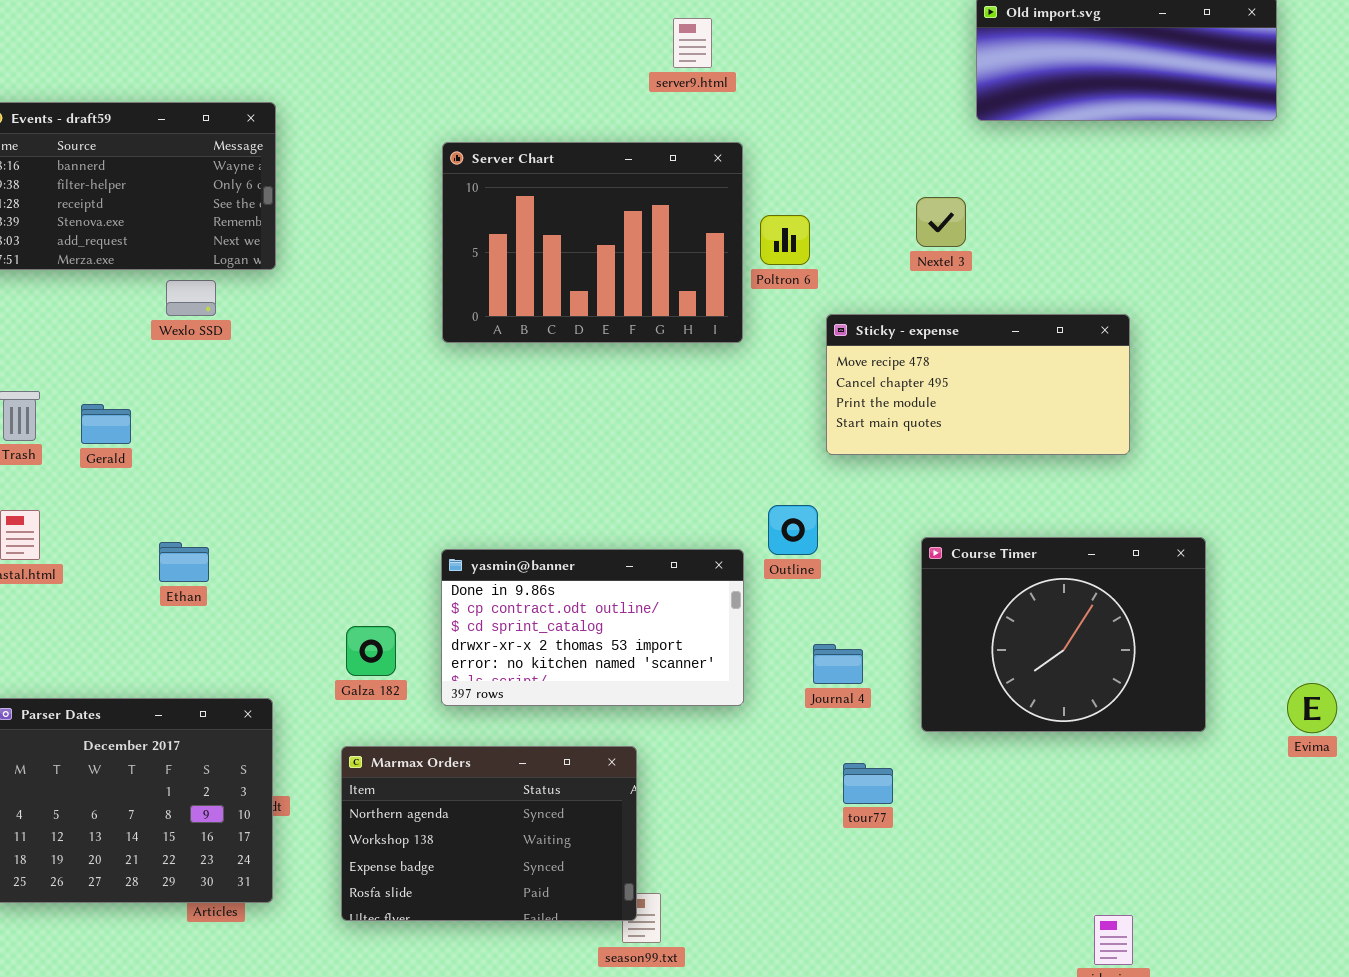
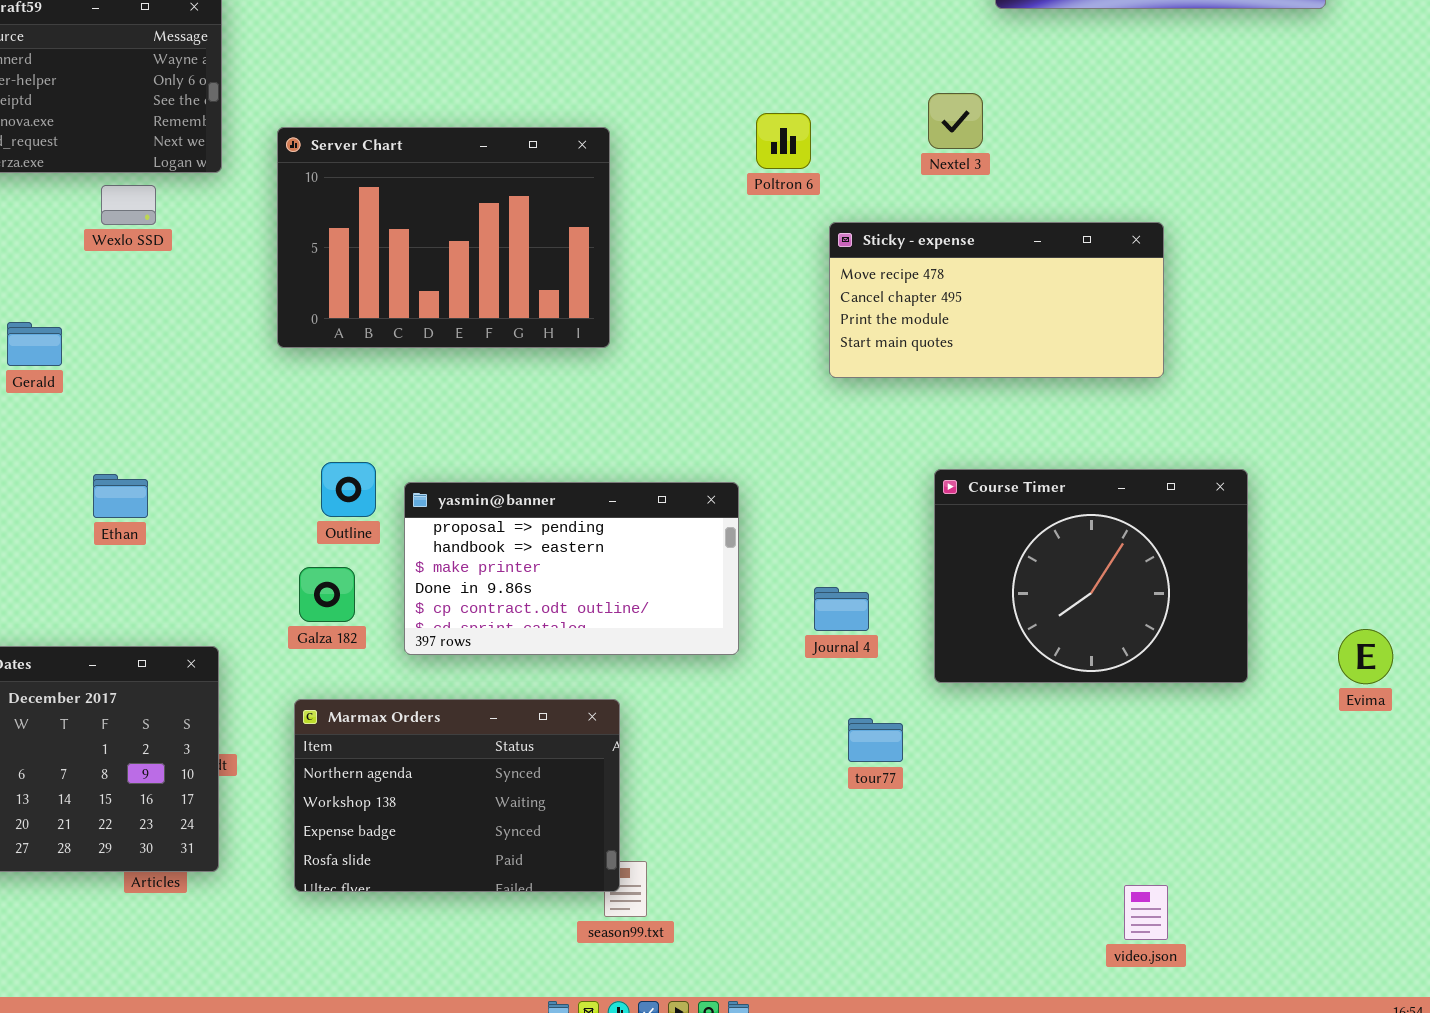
Server Chart: [442,142,743,343] -> [277,127,610,348], moved
Outline: [768,505,818,555] -> [321,462,376,517], moved
yasmin@banner: [441,549,744,706] -> [404,482,739,655], scrolled up 3 rows

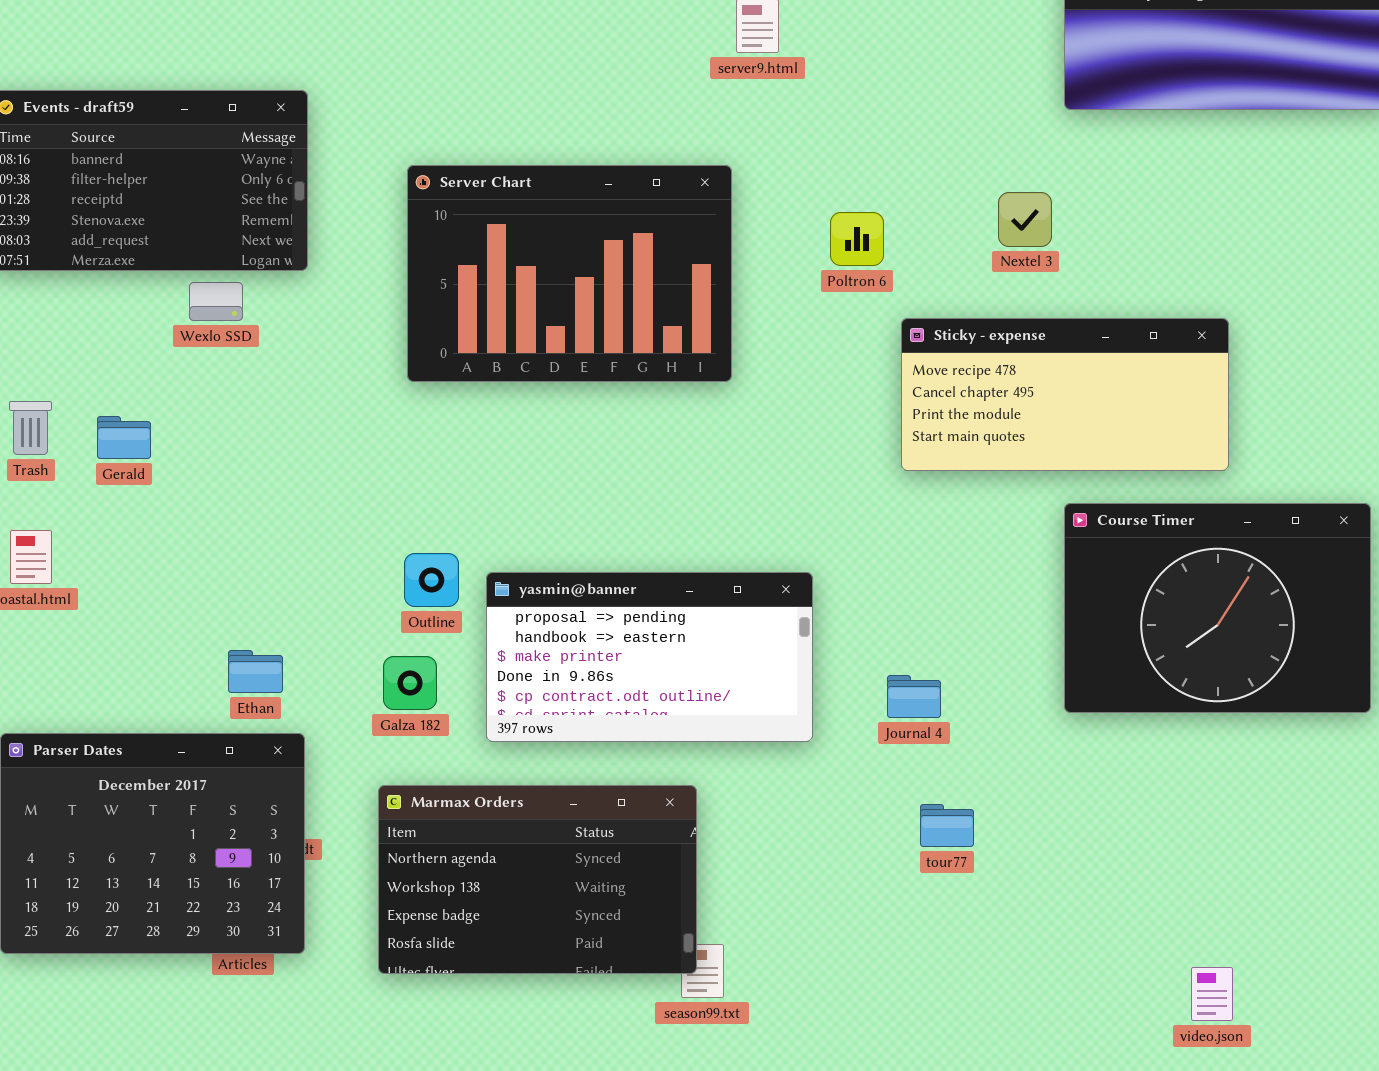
Server Chart: [277,127,610,348] -> [407,165,732,382], moved
Course Timer: [934,469,1248,683] -> [1064,503,1371,713], moved
Ethan: [93,474,148,518] -> [228,650,283,693], moved

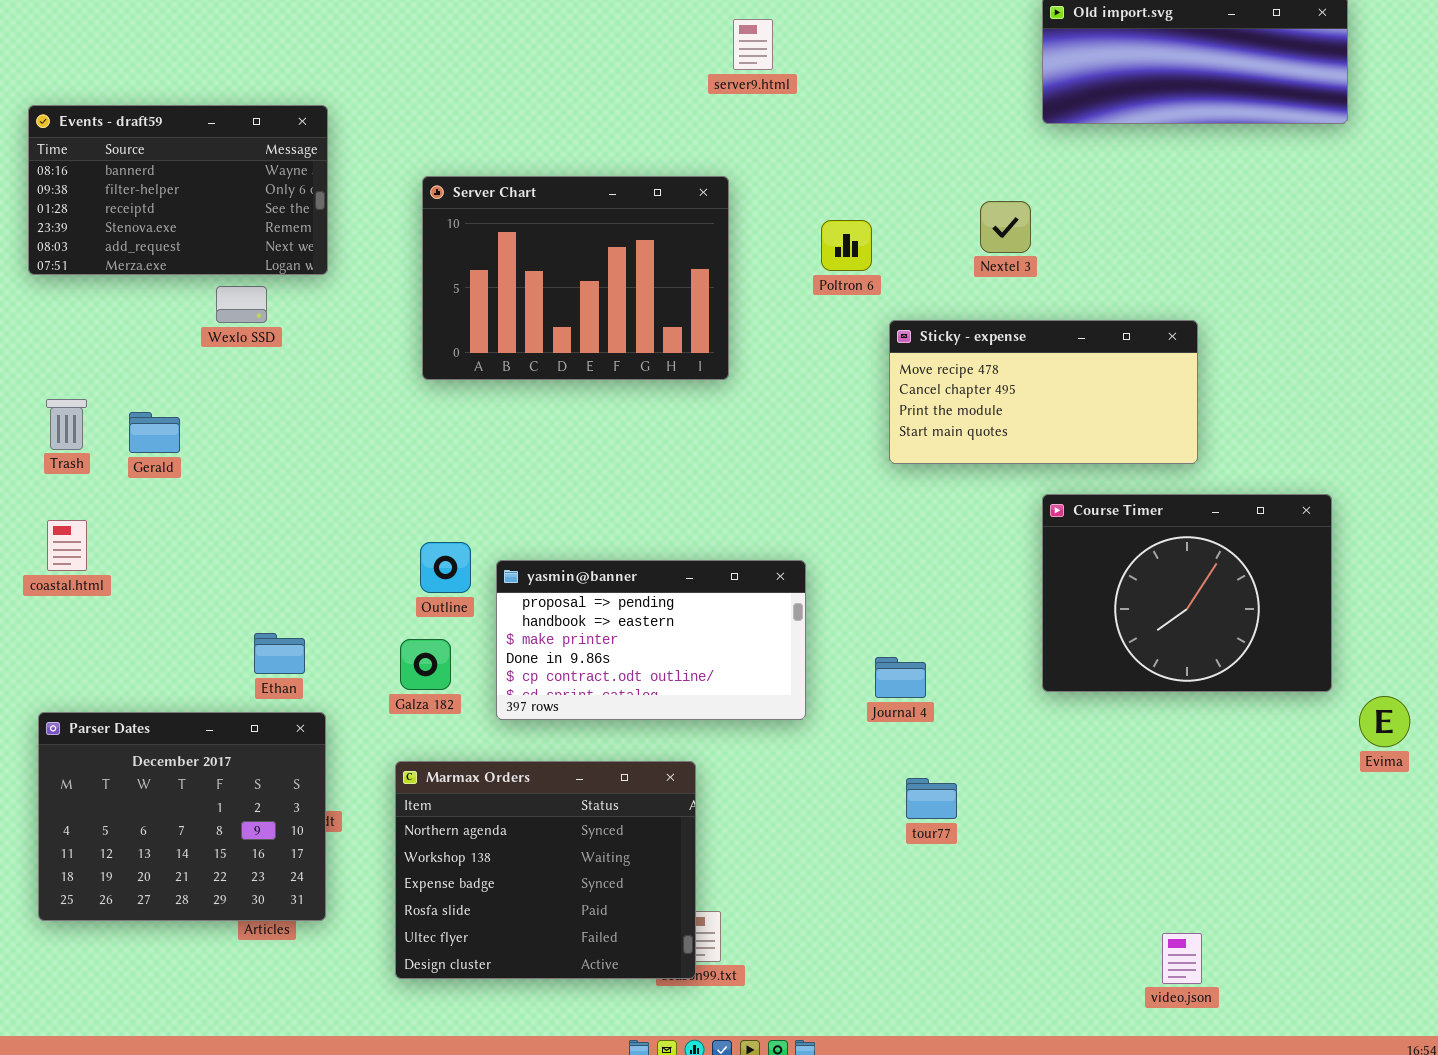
Marmax Orders: [378,785,697,974] -> [395,761,696,979], resized

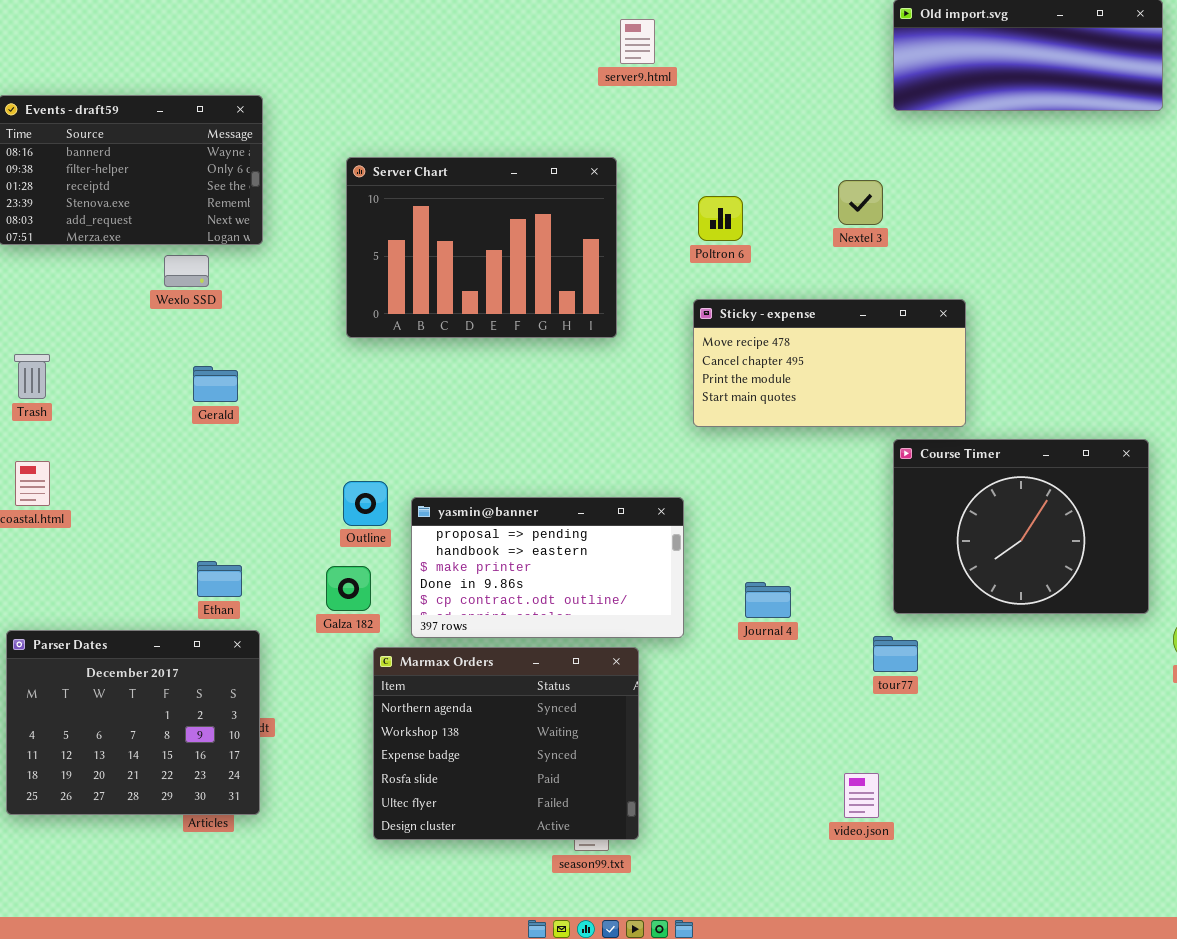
Sticky - expense: [889,320,1198,464] -> [693,299,966,427], moved
Gerald: [129,412,180,453] -> [193,366,238,402], moved
Marmax Orders: [395,761,696,979] -> [373,647,639,840], moved
tour77: [906,778,957,819] -> [873,636,918,672], moved
video.json: [1162,933,1202,984] -> [844,773,879,818], moved

